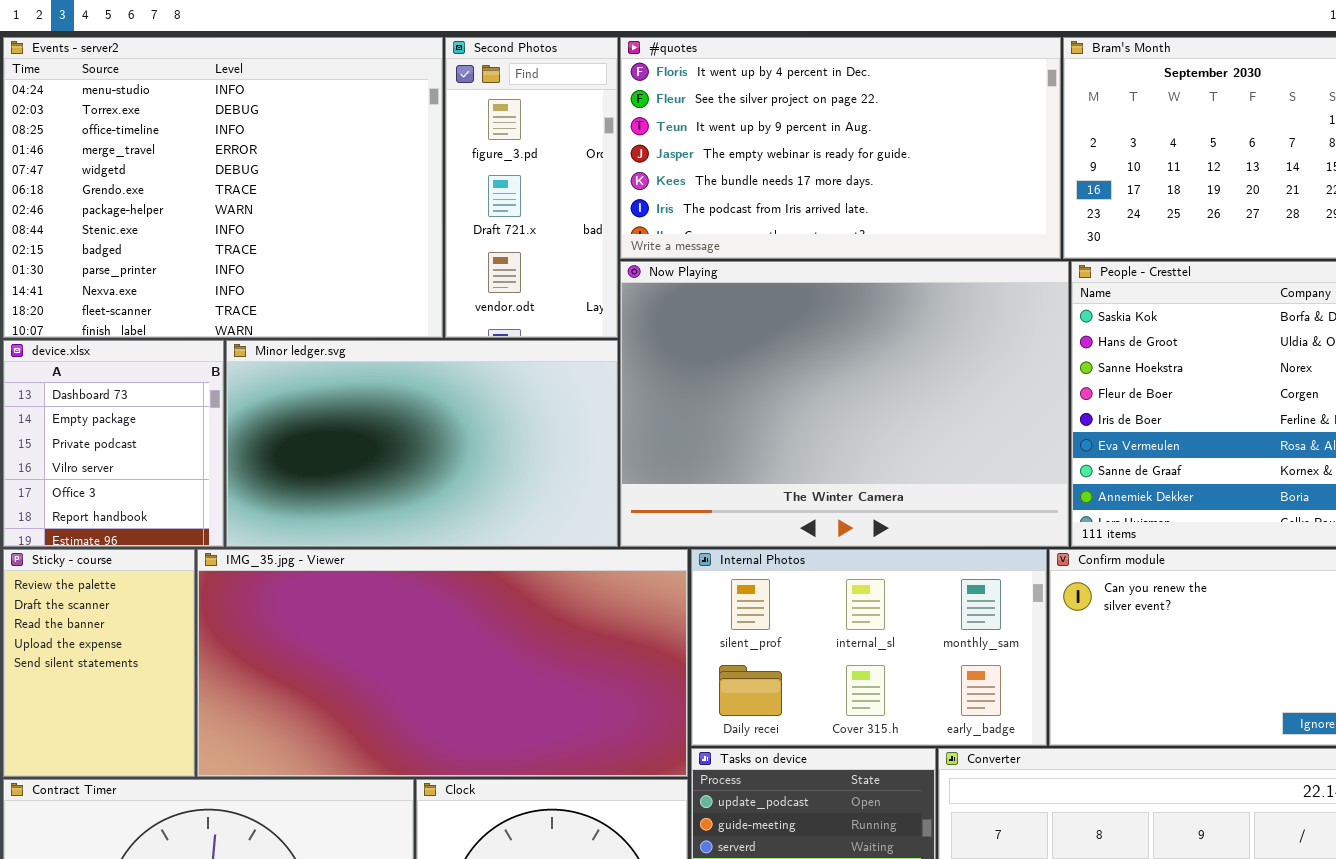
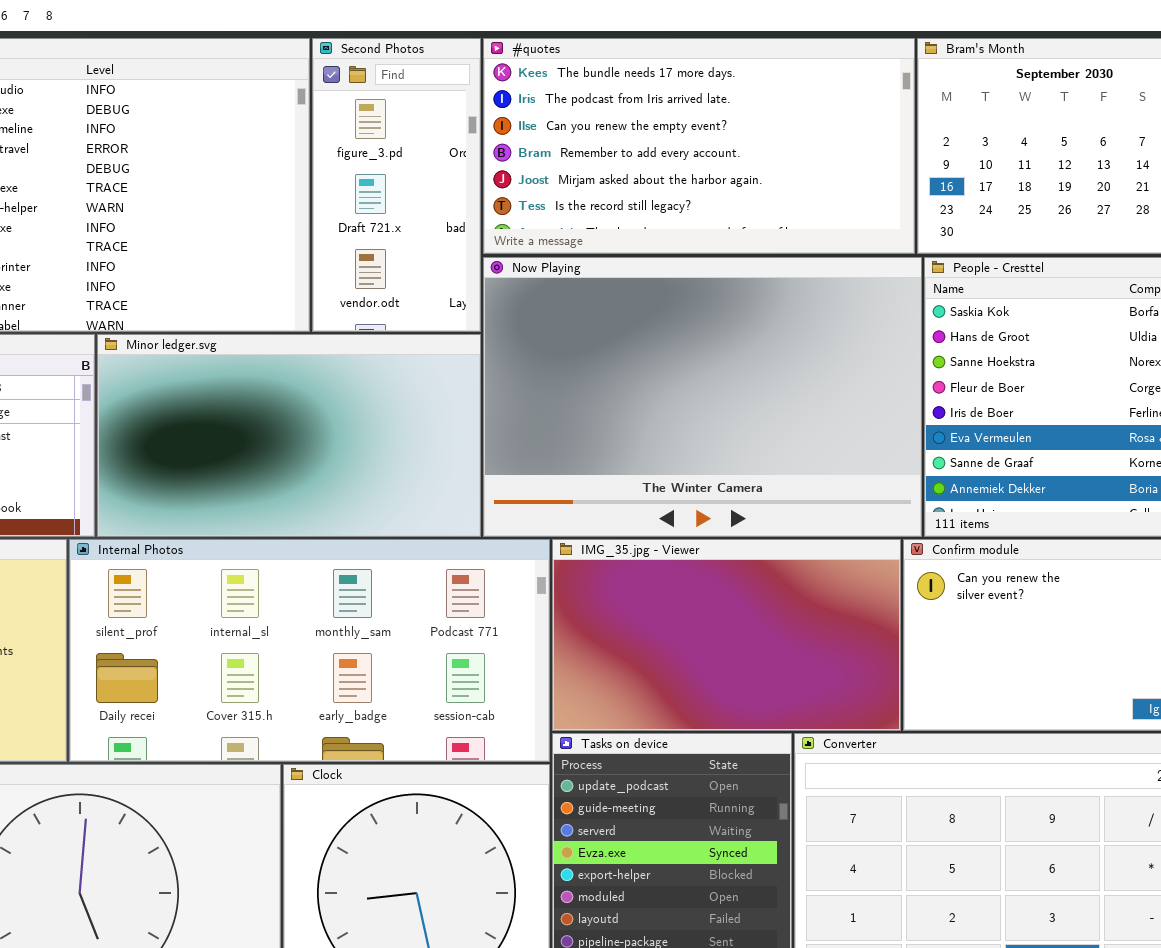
#quotes: [620,37,1061,259] -> [483,38,915,254], scrolled down 4 rows
IMG_35.jpg - Viewer: [197,549,688,777] -> [552,539,901,731], moved, resized
Internal Photos: [691,549,1047,746] -> [69,539,550,762], moved, resized

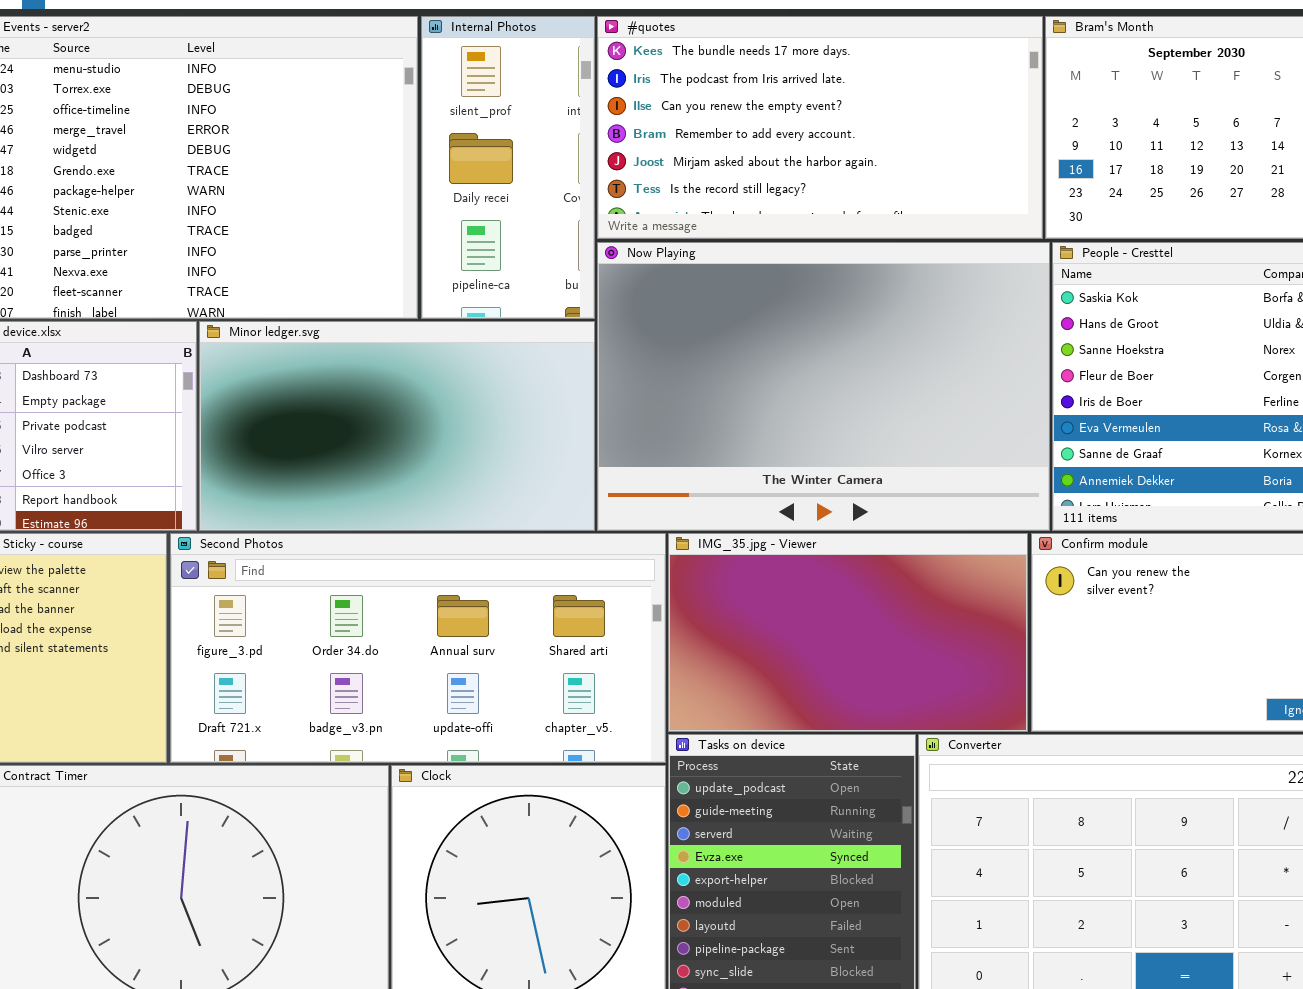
Second Photos: [312,38,481,332] -> [170,533,666,763], moved, resized
Internal Photos: [69,539,550,762] -> [421,16,595,319], moved, resized

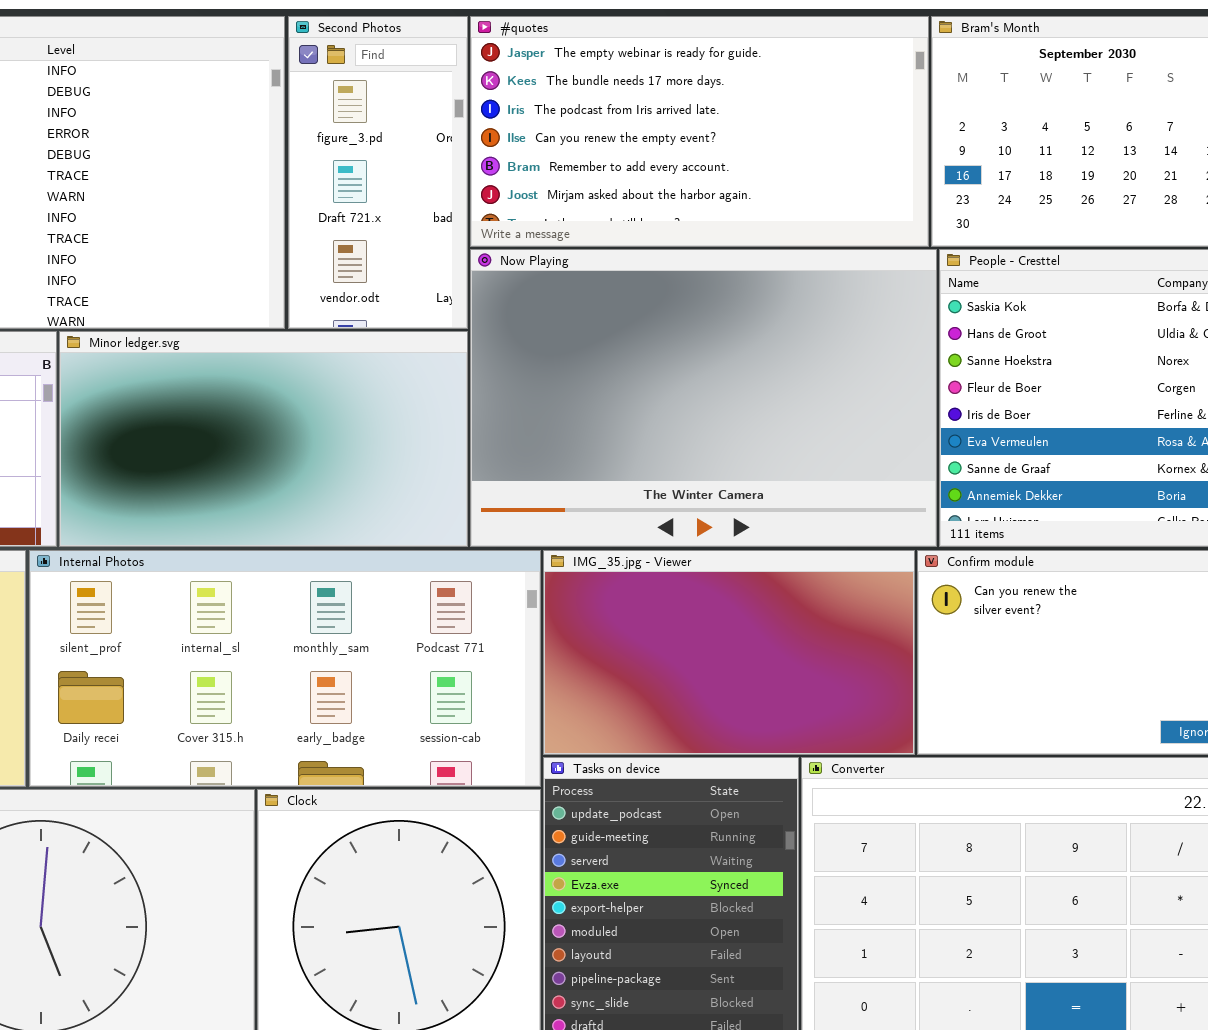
Internal Photos: [421,16,595,319] -> [29,550,541,787], moved, resized
#quotes: [597,16,1043,239] -> [470,16,929,247], scrolled up 1 row
Second Photos: [170,533,666,763] -> [288,16,468,329], moved, resized

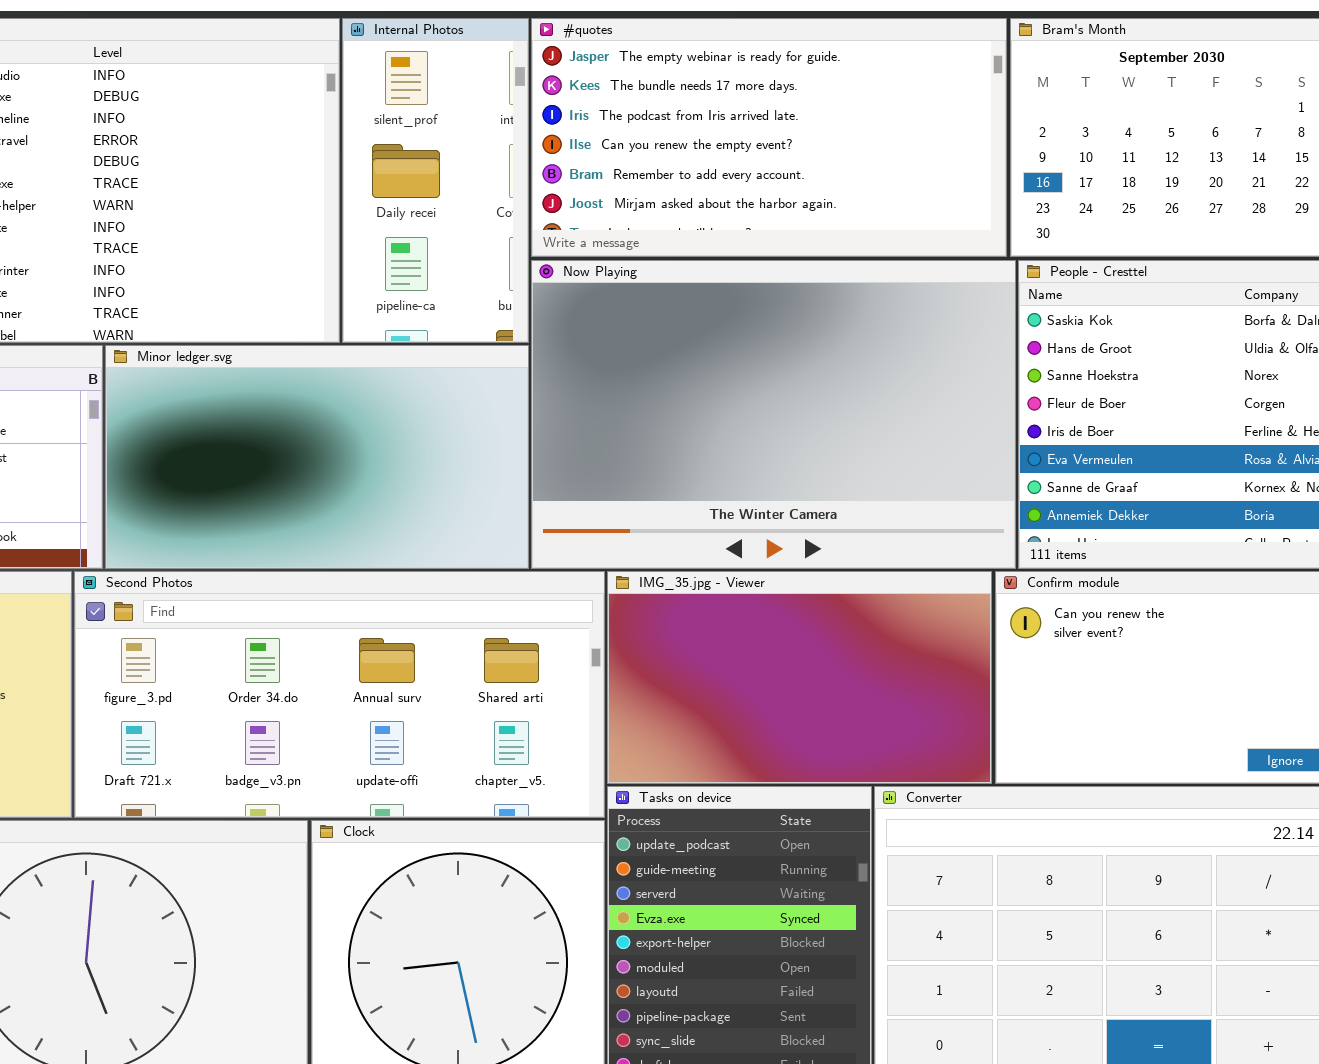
Second Photos: [288,16,468,329] -> [74,571,605,818], moved, resized
Internal Photos: [29,550,541,787] -> [342,18,529,343], moved, resized

